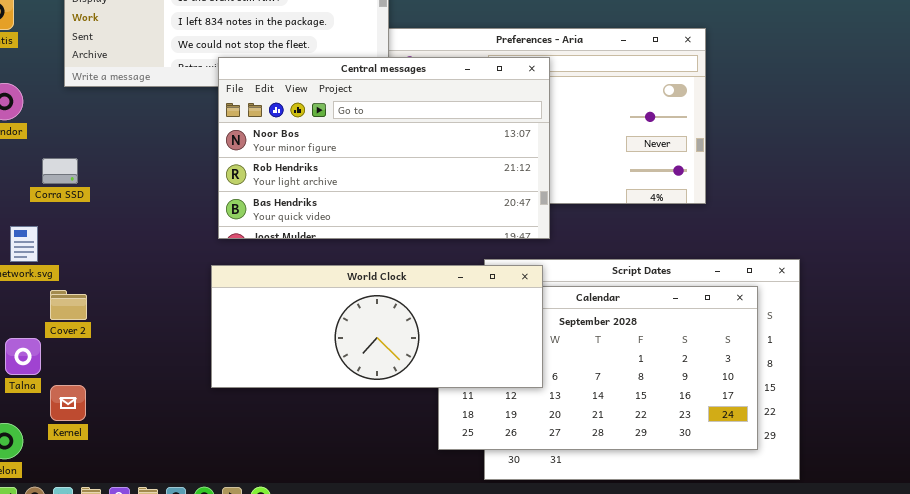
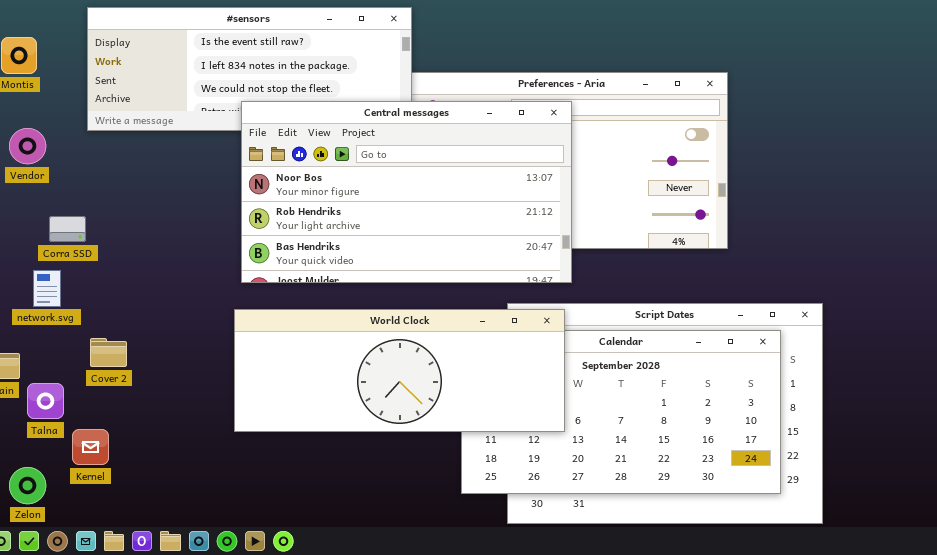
Corra SSD: [42,158,78,184] -> [49,216,86,242], moved
Cover 2: [50,290,87,320] -> [90,338,127,367], moved

